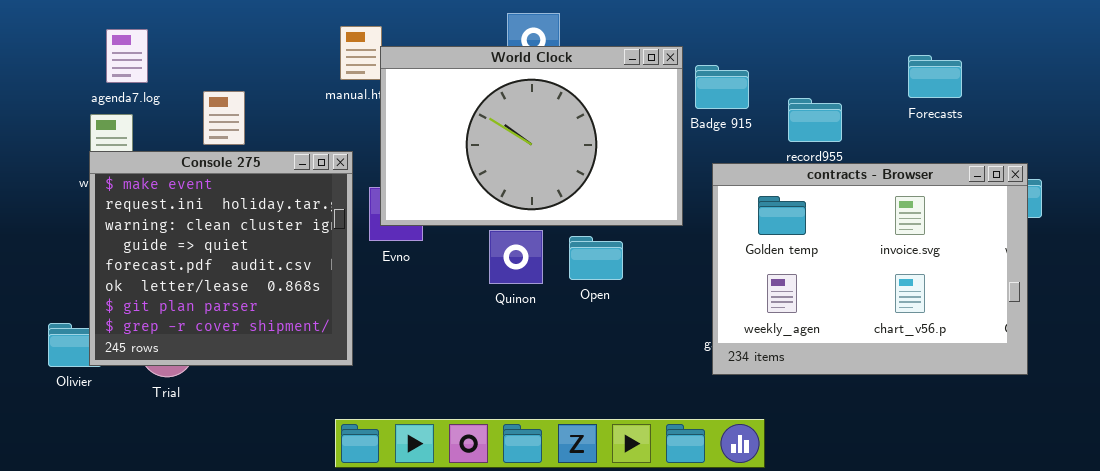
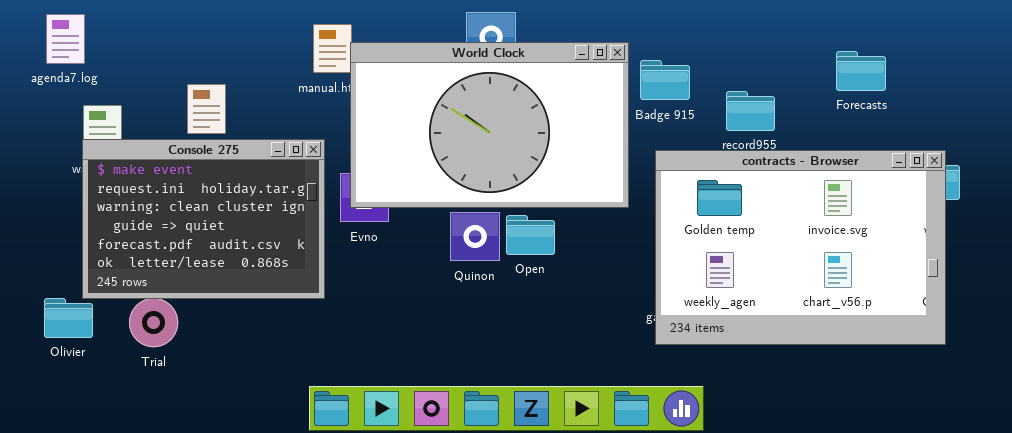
agenda7.log: [106,29,148,83] -> [46,14,85,64], moved
Console 275: [89,151,353,366] -> [82,139,325,299], resized
Open: [569,236,623,280] -> [506,215,555,255], moved

